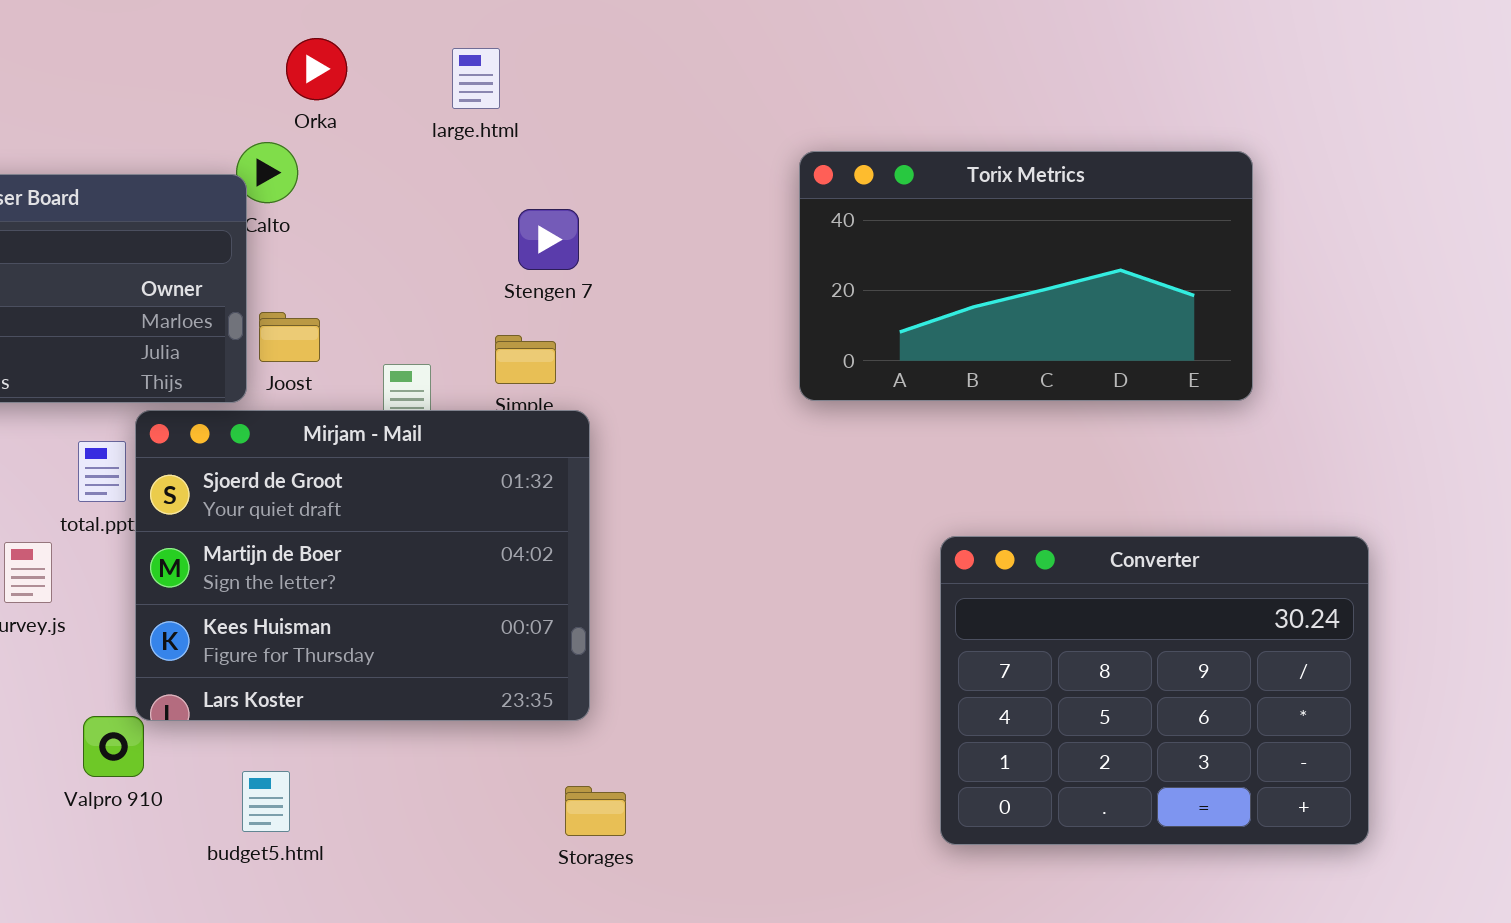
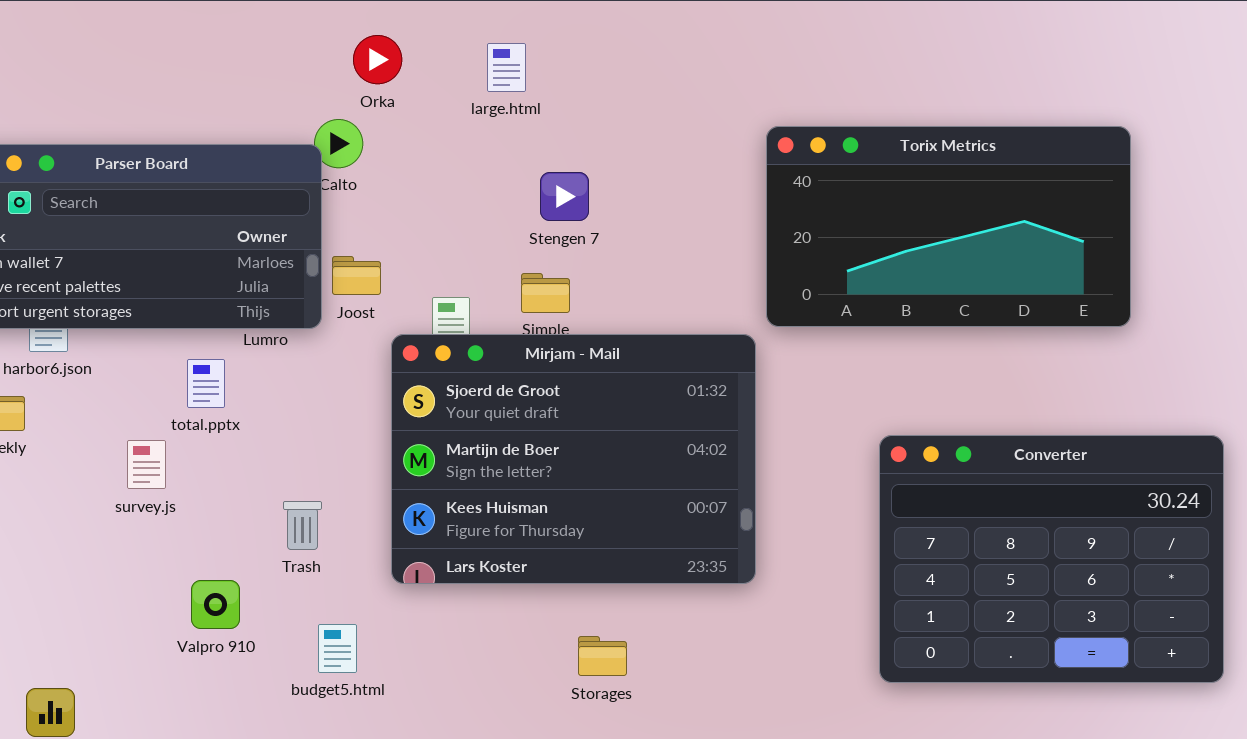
Mirjam - Mail: [135,410,590,721] -> [391,334,756,584], moved

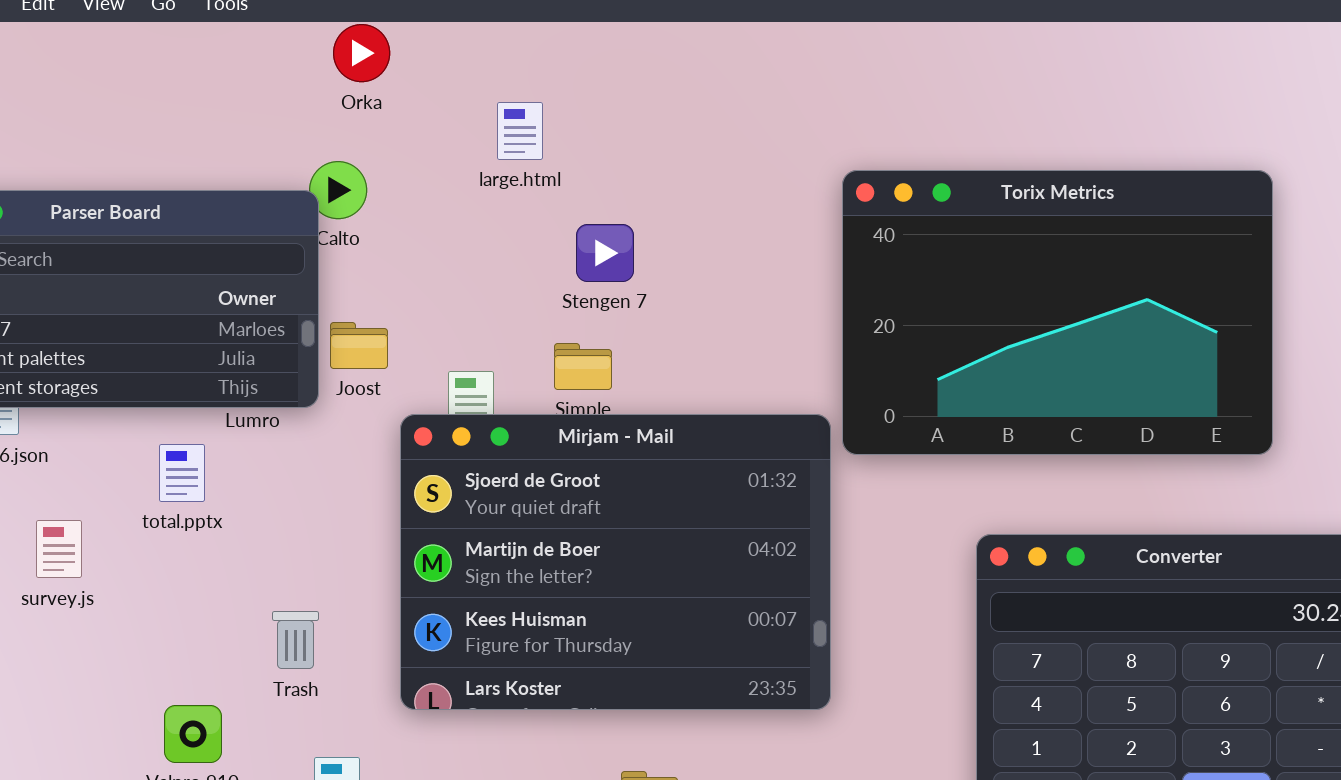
Orka: [353,35,402,84] -> [333,24,390,82], moved
large.html: [487,43,526,92] -> [497,102,543,160], moved
Torix Metrics: [766,126,1131,327] -> [842,170,1273,455], resized
survey.js: [127,440,166,489] -> [36,520,82,578], moved

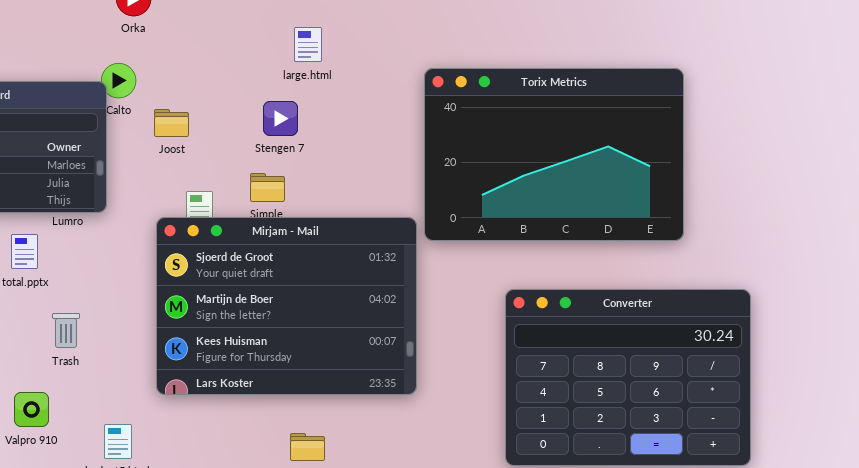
large.html: [497,102,543,160] -> [294,27,322,62], moved
Joost: [330,322,388,369] -> [154,109,189,137], moved
Trash: [272,611,319,669] -> [52,313,80,348], moved

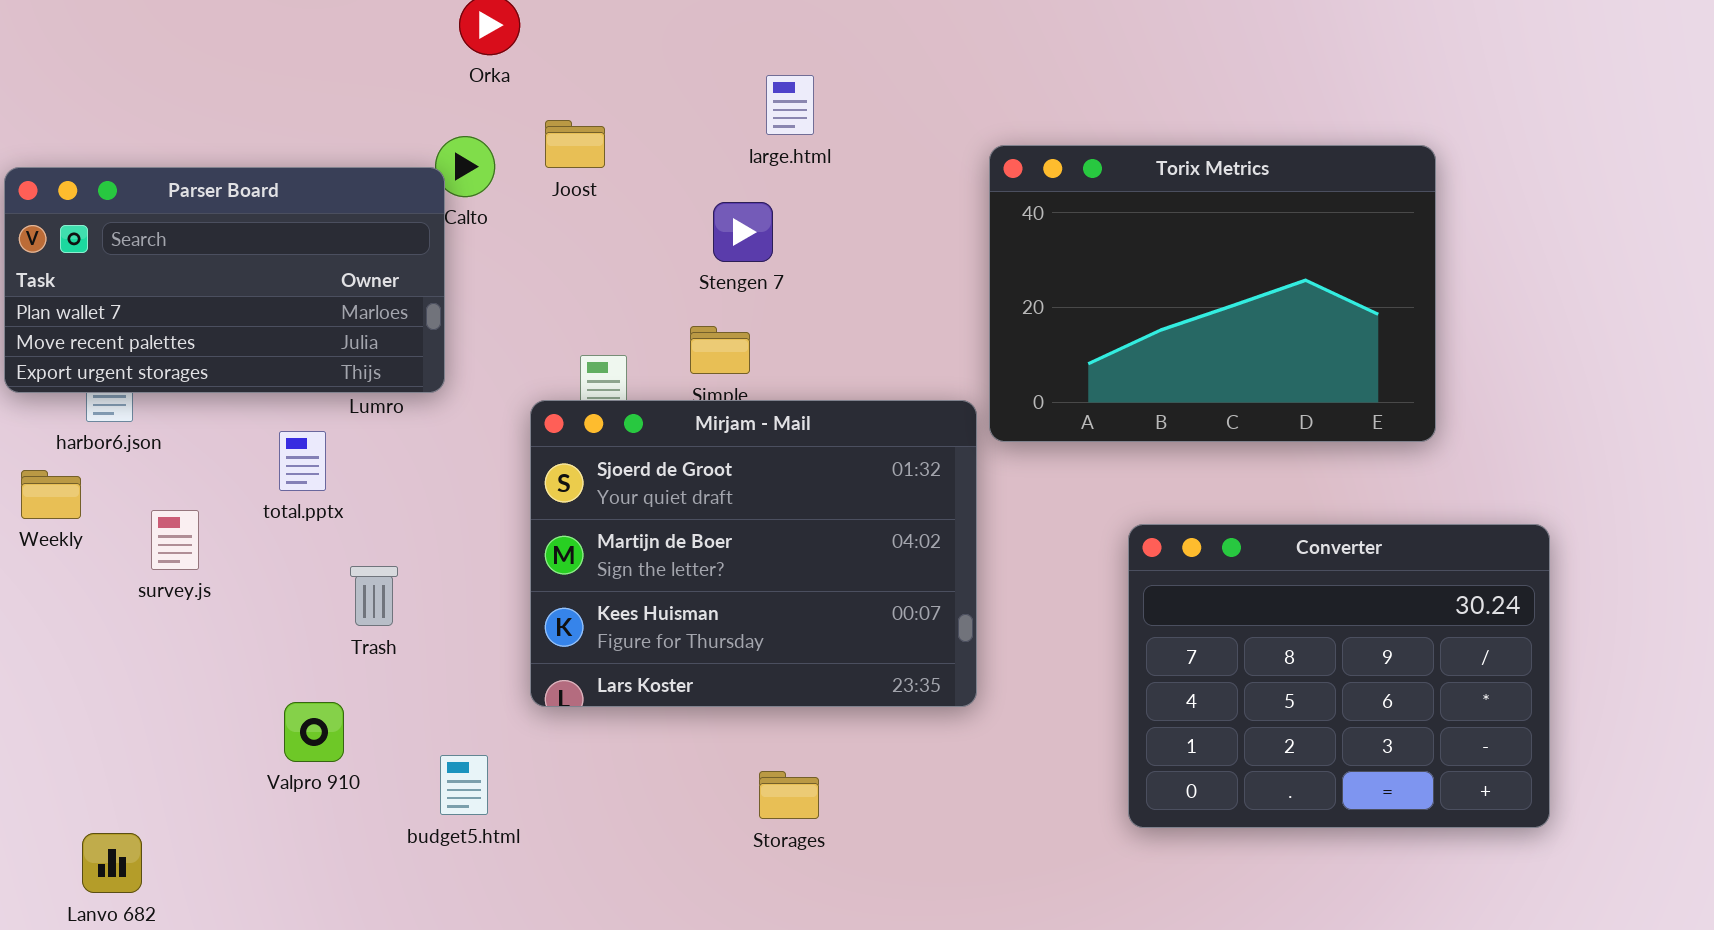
Joost: [154,109,189,137] -> [545,120,605,168], moved

